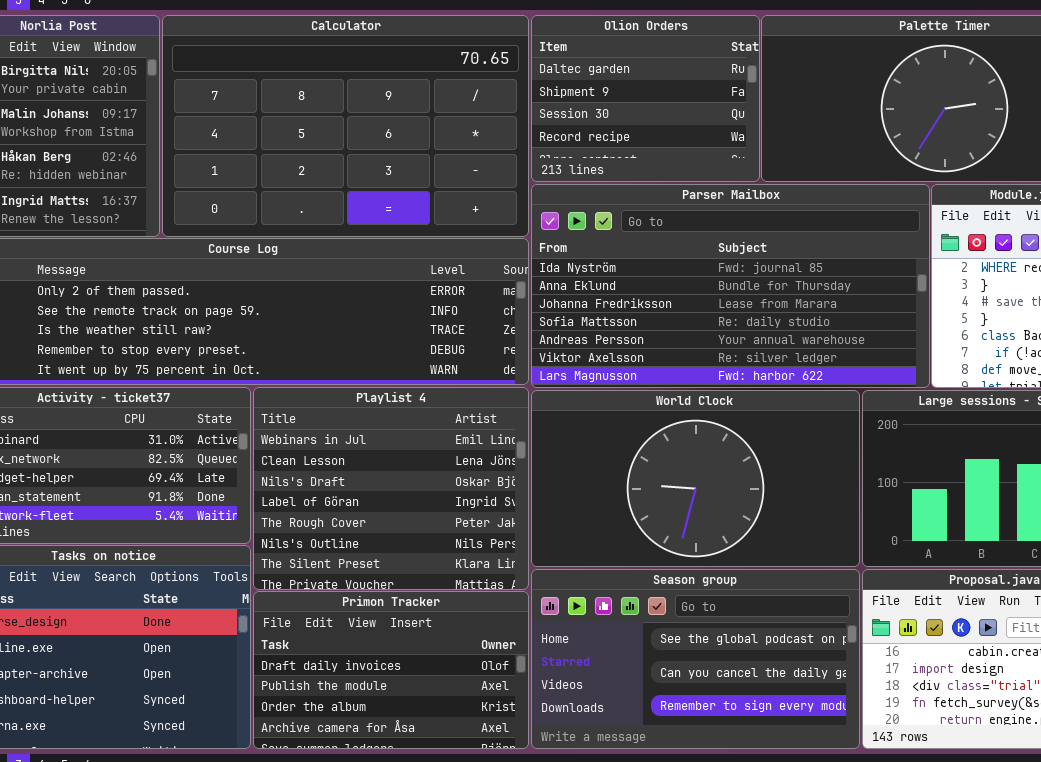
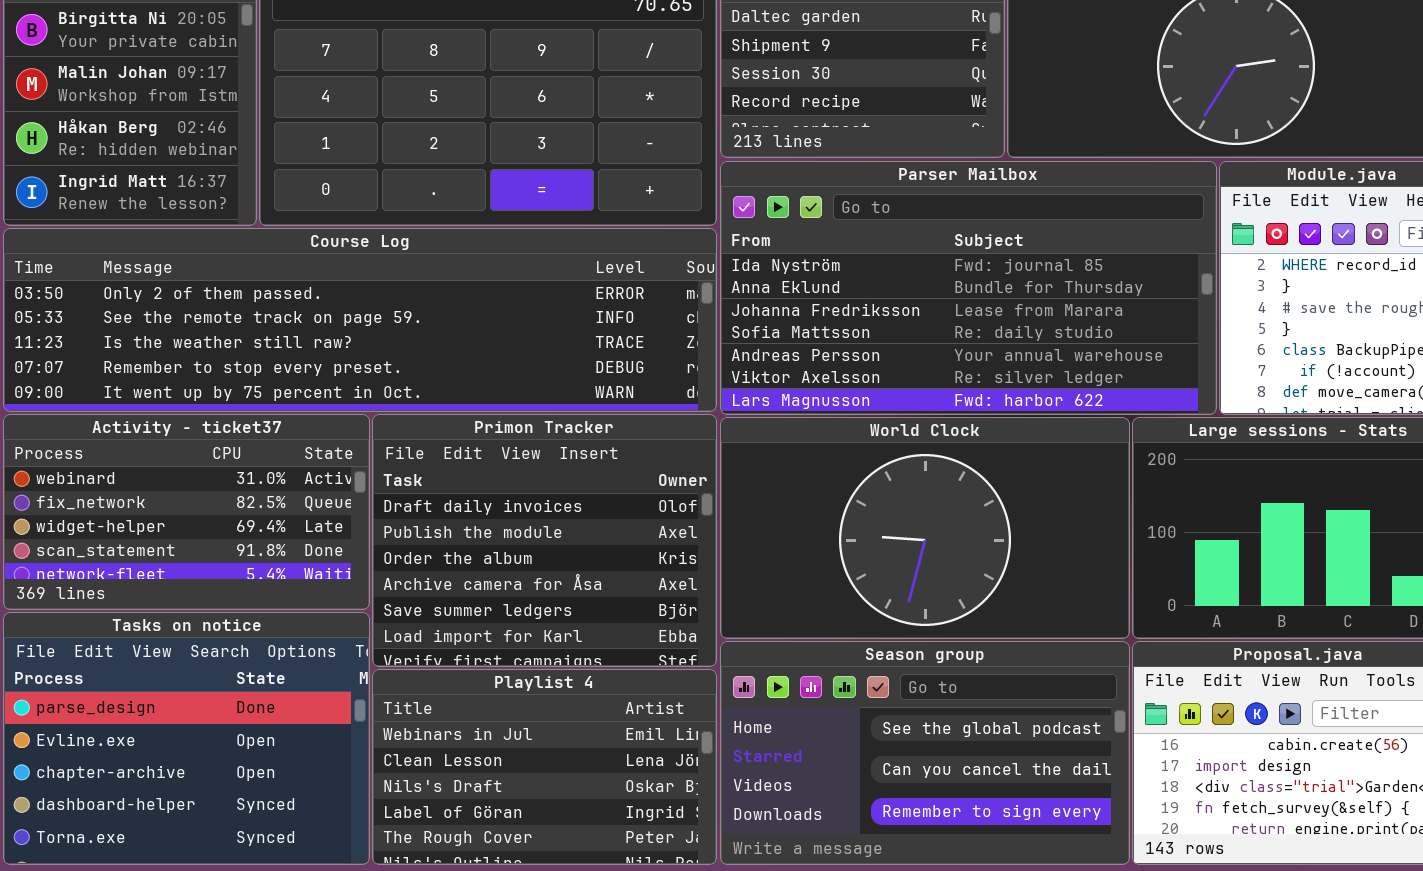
Playlist 4: [253,387,529,590] -> [372,669,717,865], moved, resized
Primon Tracker: [253,591,529,749] -> [372,414,717,667], moved, resized

